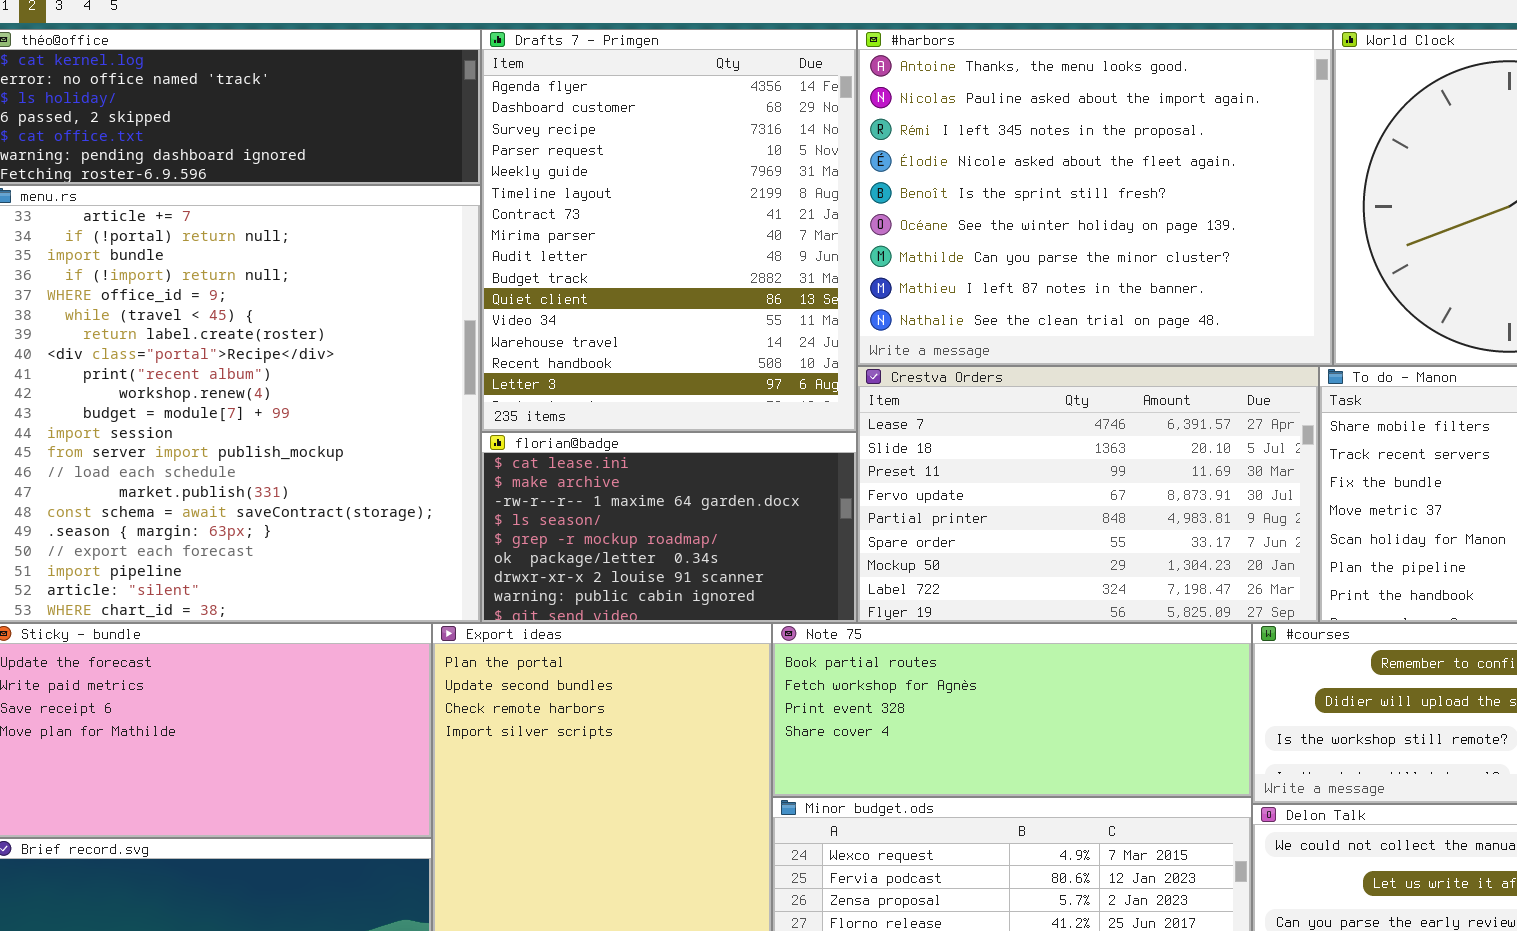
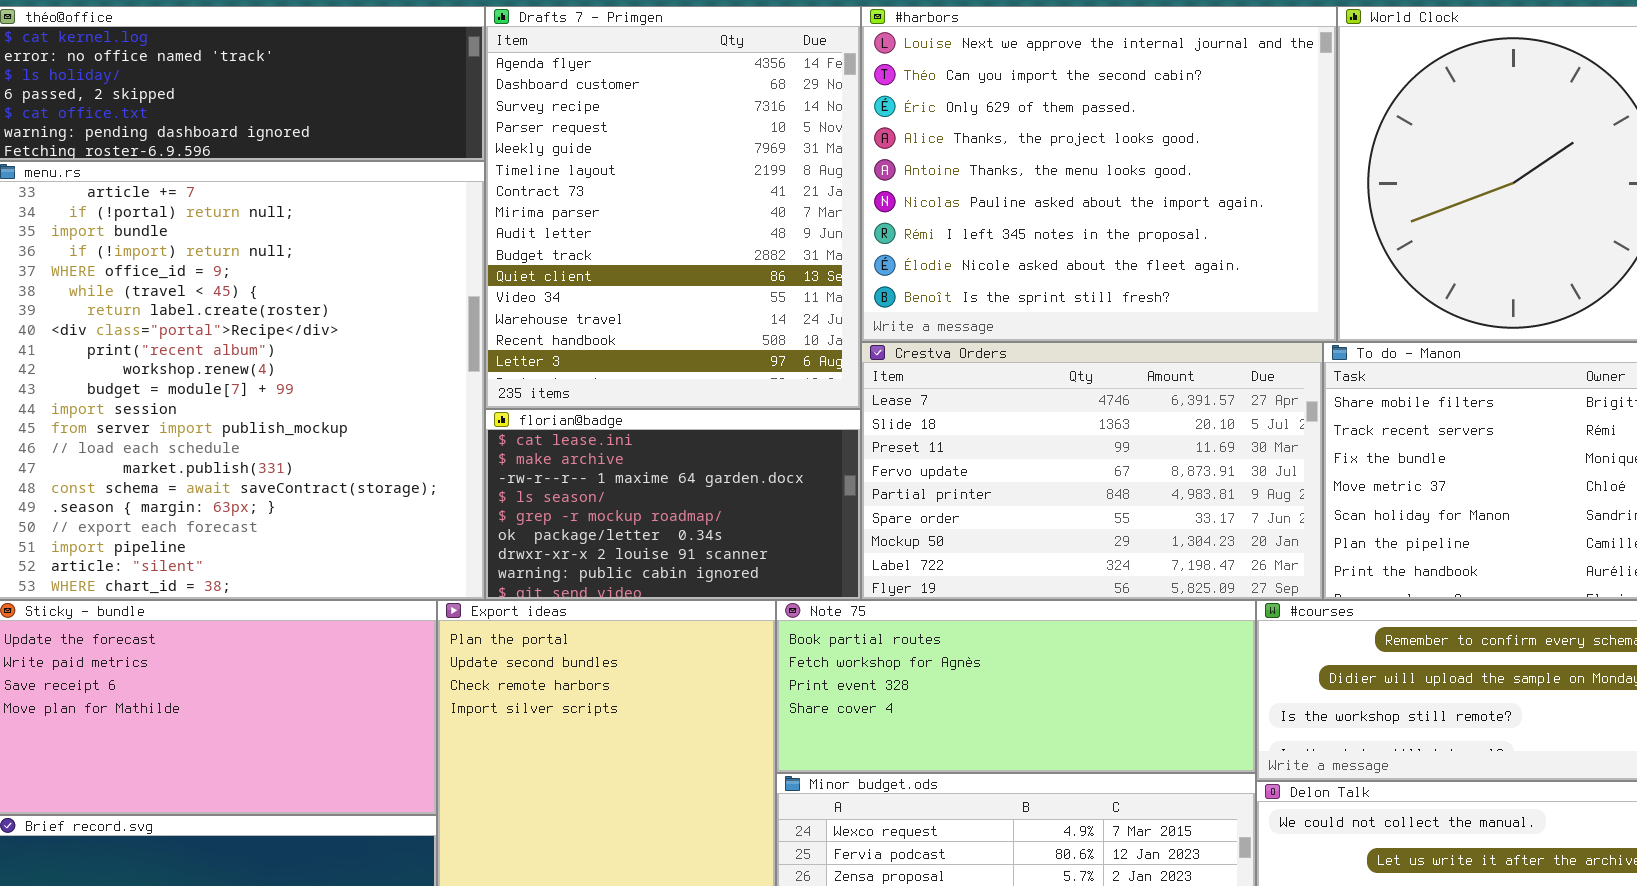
#harbors: [857,29,1333,366] -> [861,6,1337,342], scrolled up 4 rows

